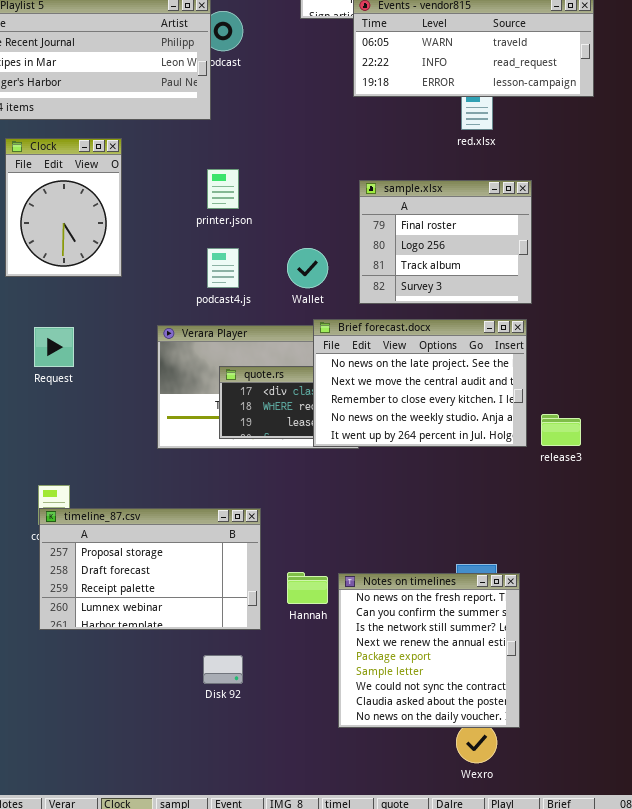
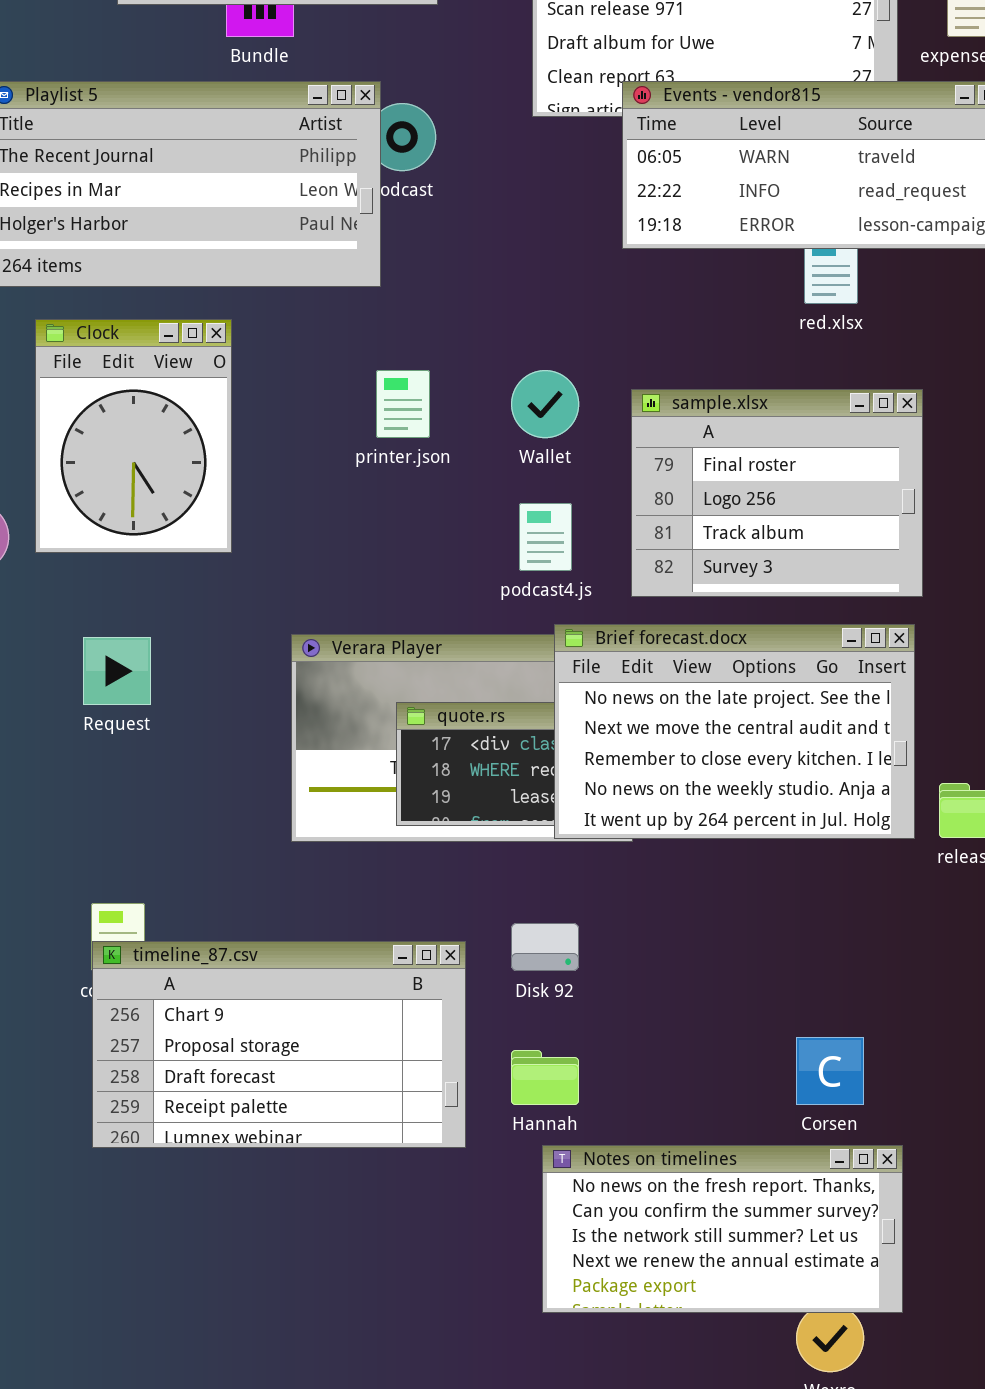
podcast4.js: [207,248,239,288] -> [519,503,572,571], moved
Wallet: [287,248,328,288] -> [511,370,579,438], moved
timeline_87.csv: [39,508,261,630] -> [92,941,466,1148], scrolled up 1 row
Notes on timelines: [338,573,520,728] -> [542,1145,903,1313], resized
Disk 92: [203,655,243,684] -> [511,923,579,971], moved

